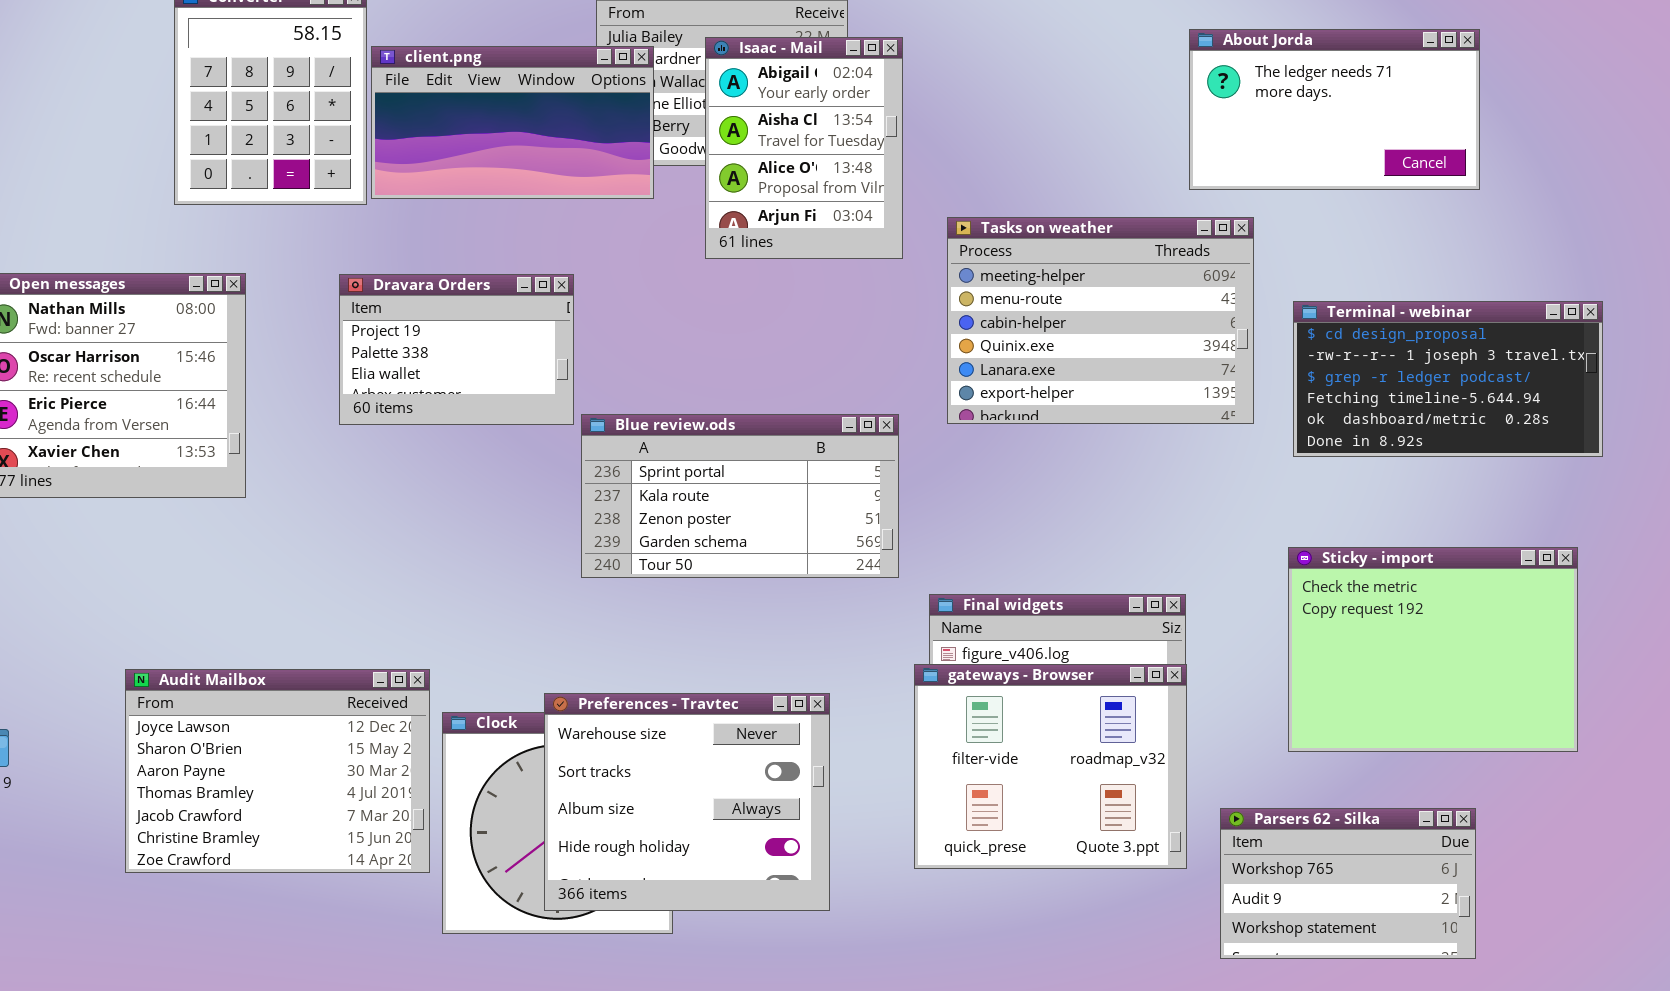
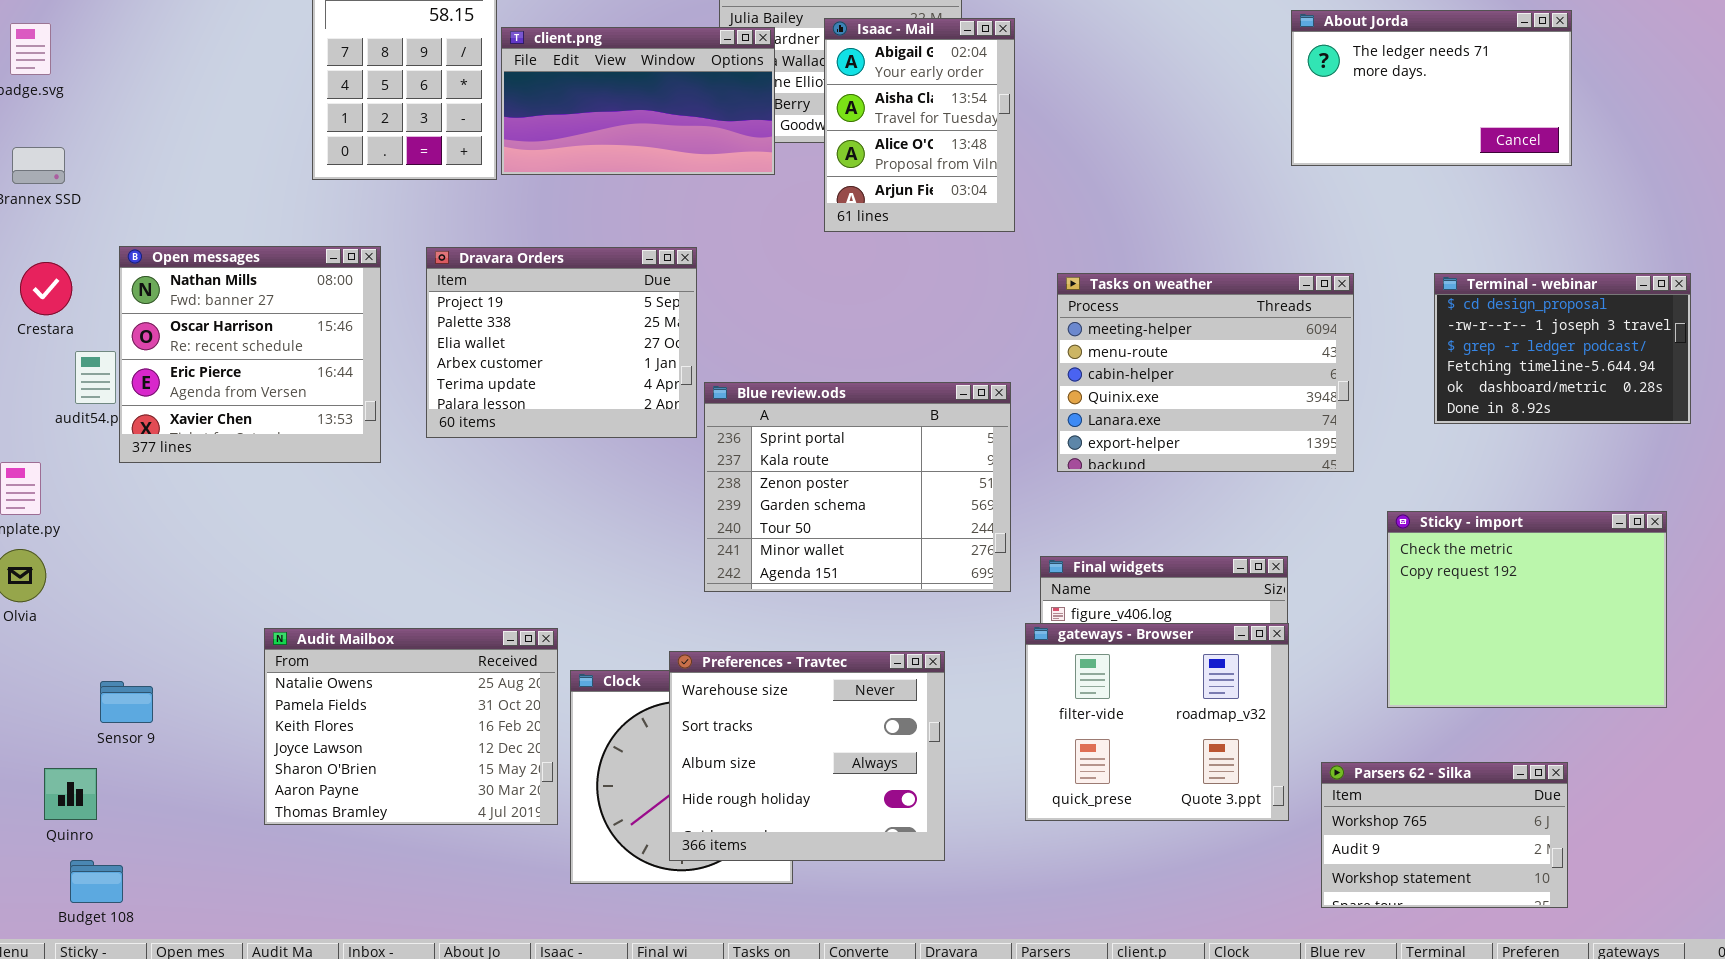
Tasks on weather: [947,217,1254,424] -> [1057,273,1354,472], moved
Dravara Orders: [339,274,574,425] -> [426,247,697,438], resized
Terminal - webinar: [1293,301,1603,457] -> [1434,273,1691,424], resized
Blue review.ods: [581,414,899,578] -> [704,382,1011,592], resized
Audit Mailbox: [125,669,430,873] -> [264,628,558,825], scrolled up 3 rows

